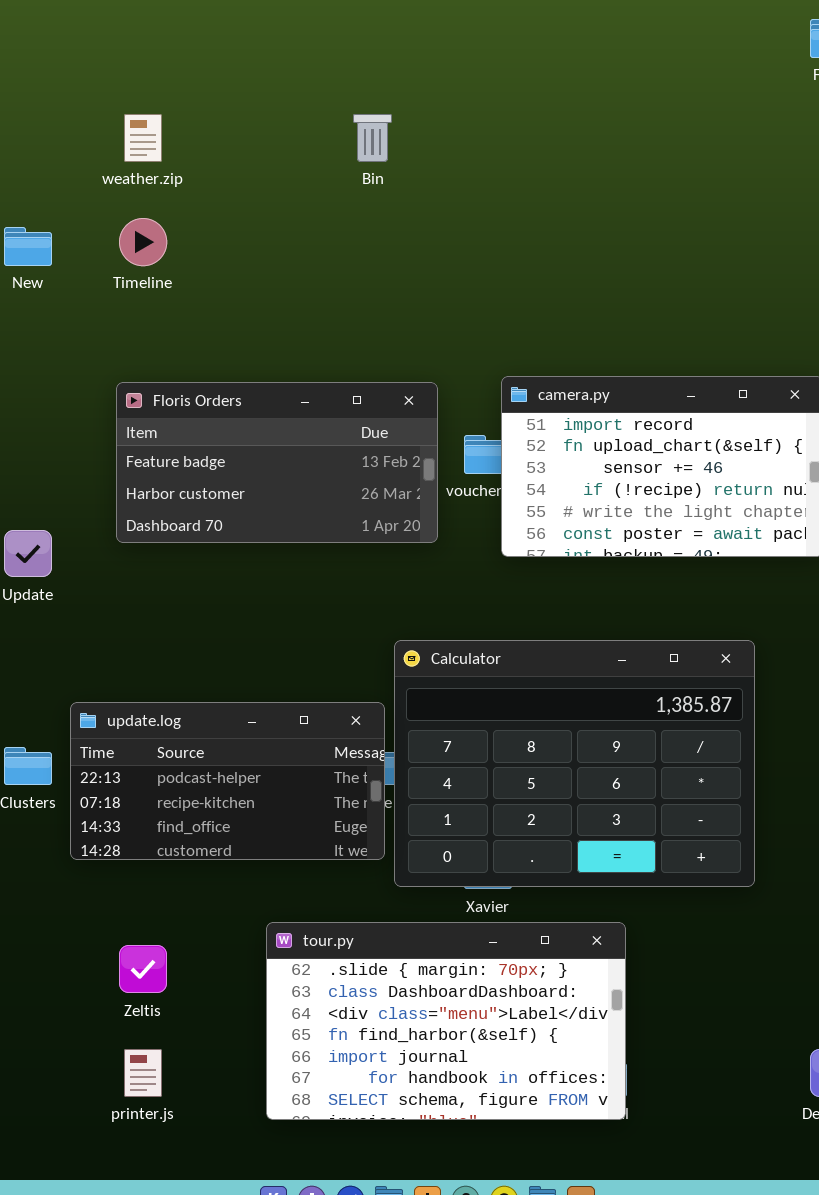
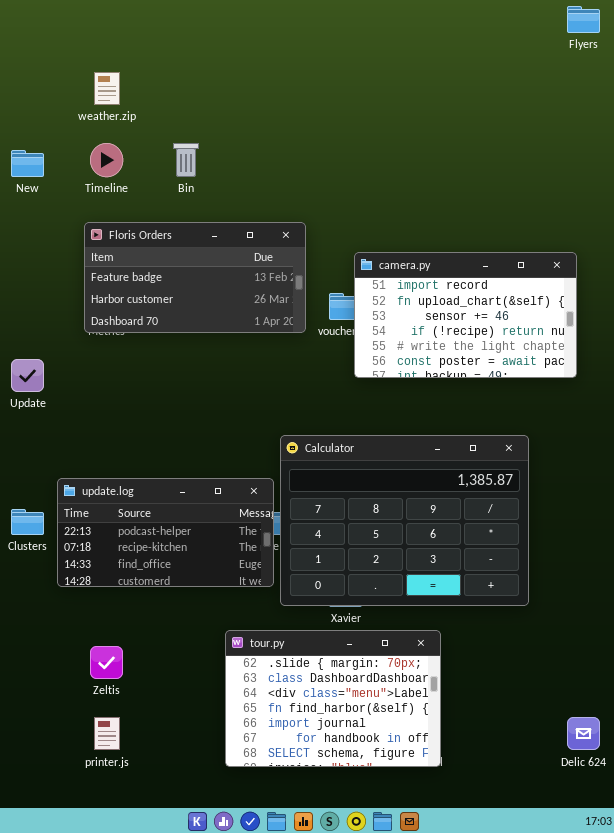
Bin: [353,114,392,162] -> [173,143,199,177], moved
Floris Orders: [116,382,438,543] -> [84,222,306,333], moved
tour.py: [266,922,626,1120] -> [225,630,441,767], resized

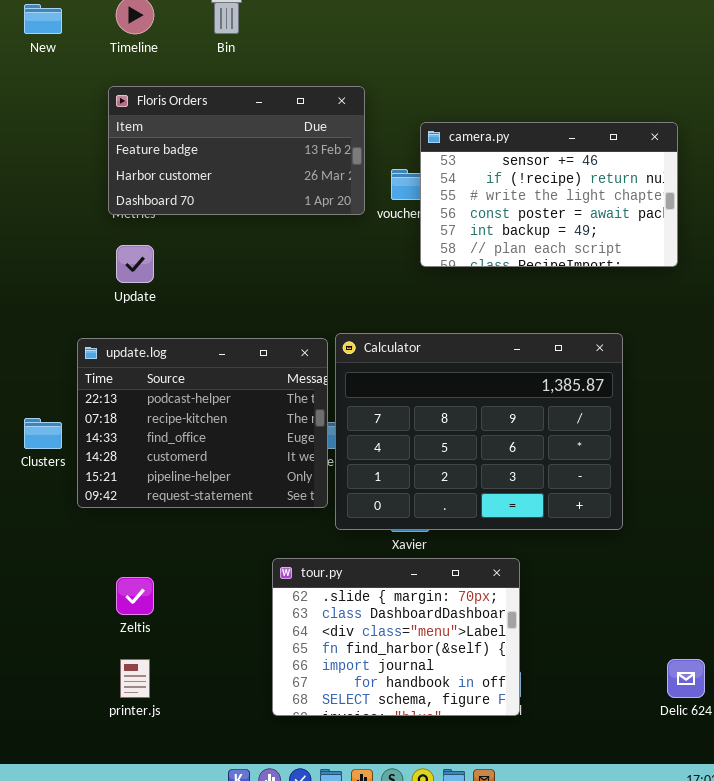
camera.py: [354,252,577,378] -> [420,122,678,267], scrolled down 2 rows
Update: [11,359,44,392] -> [116,245,154,283], moved
update.log: [57,478,274,587] -> [77,338,328,508], resized

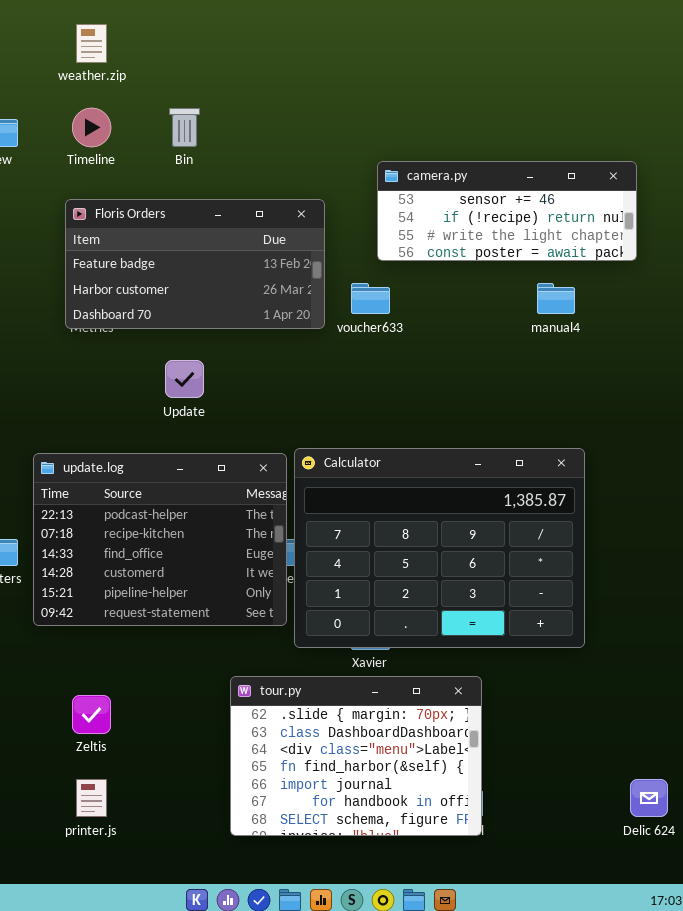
camera.py: [420,122,678,267] -> [377,161,637,261], moved, resized
Update: [116,245,154,283] -> [165,360,204,398], moved

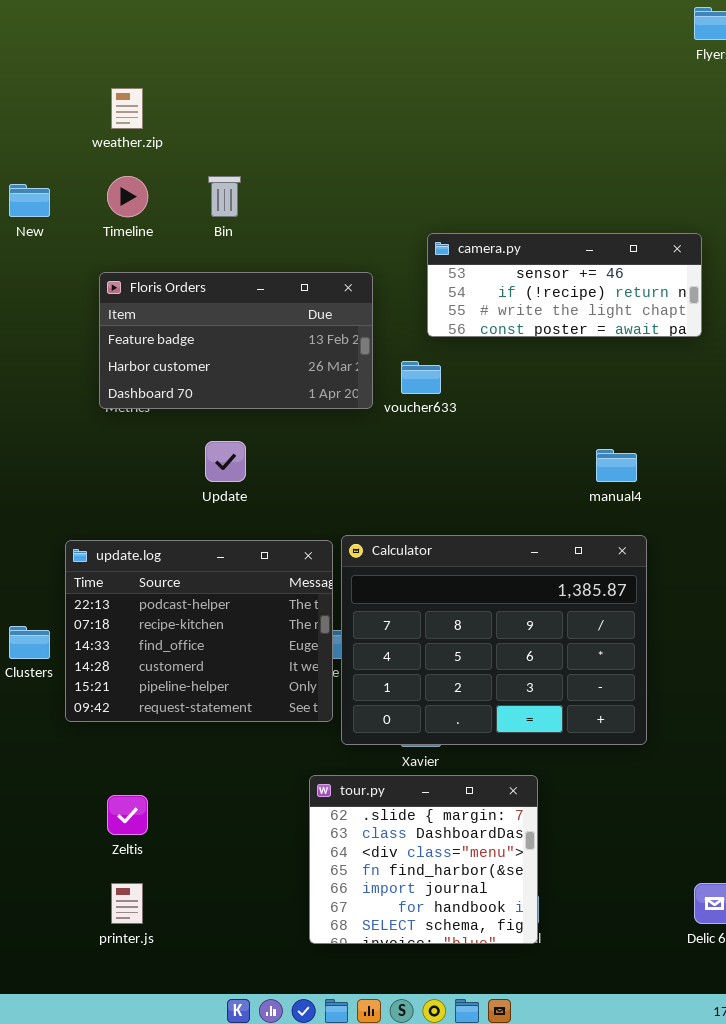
manual4: [537,283,575,314] -> [596,449,637,482], moved
tour.py: [230,676,482,836] -> [309,775,538,944], resized

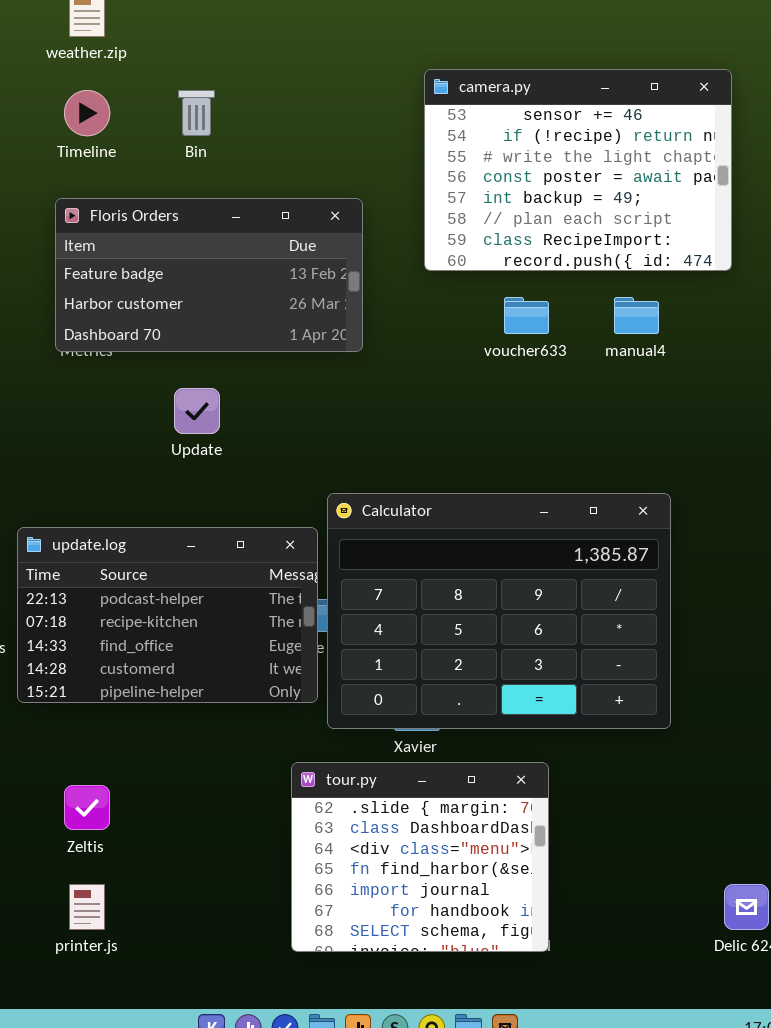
camera.py: [427,233,702,337] -> [424,69,732,271], resized
voucher633: [401,361,441,394] -> [504,297,549,334], moved
manual4: [596,449,637,482] -> [614,297,659,334], moved
update.log: [65,540,333,722] -> [17,527,318,703], resized

